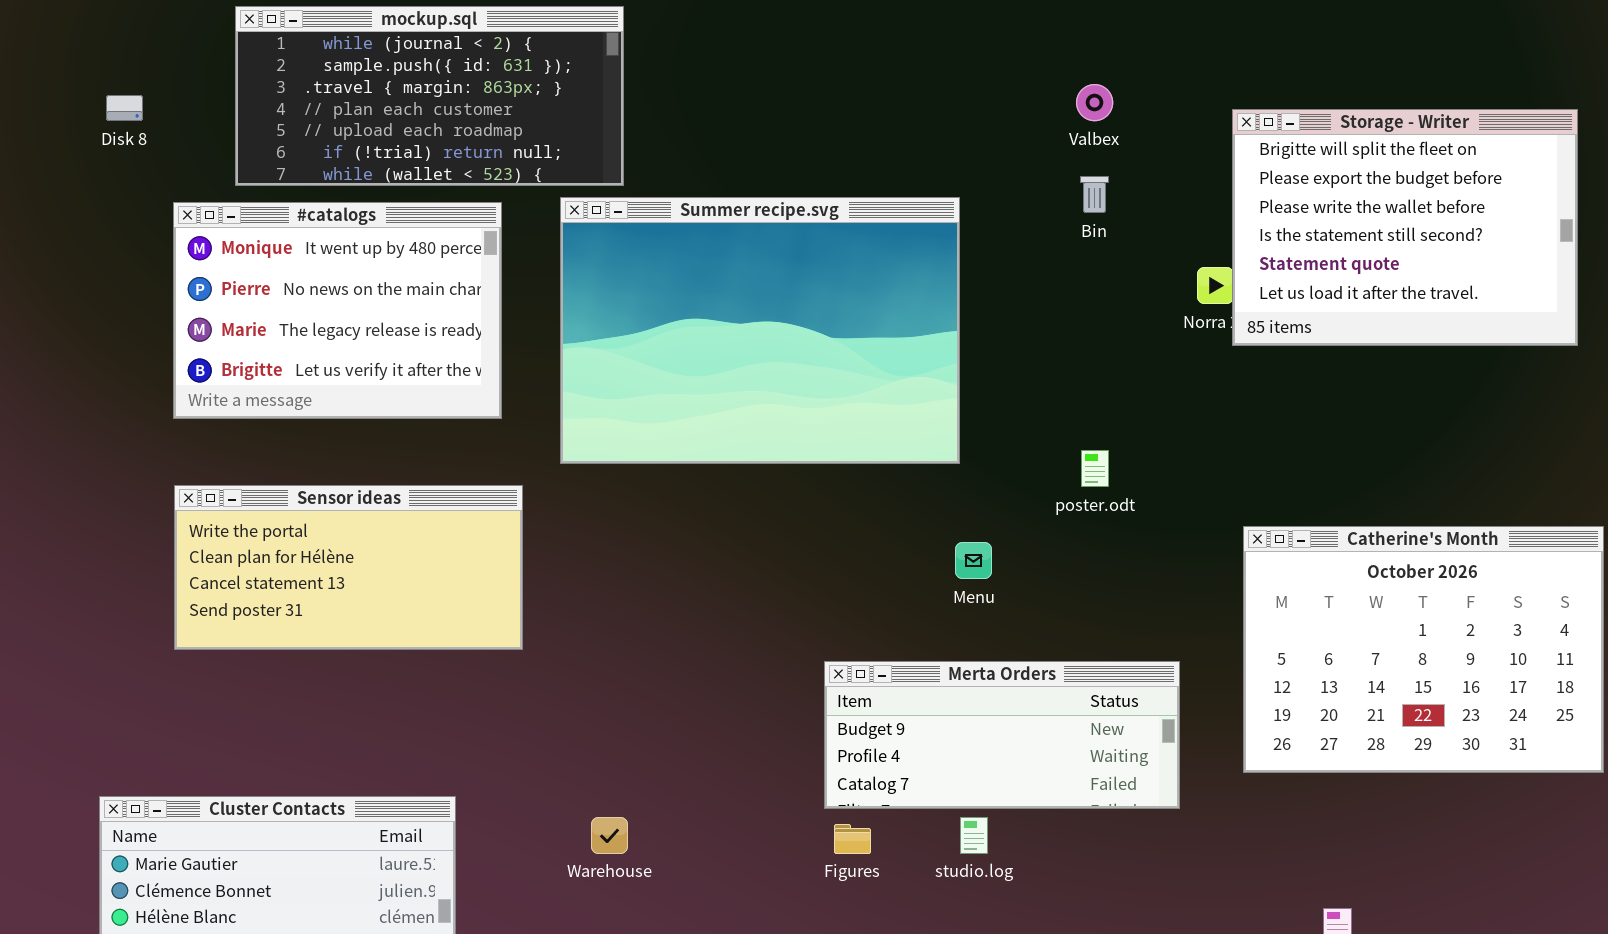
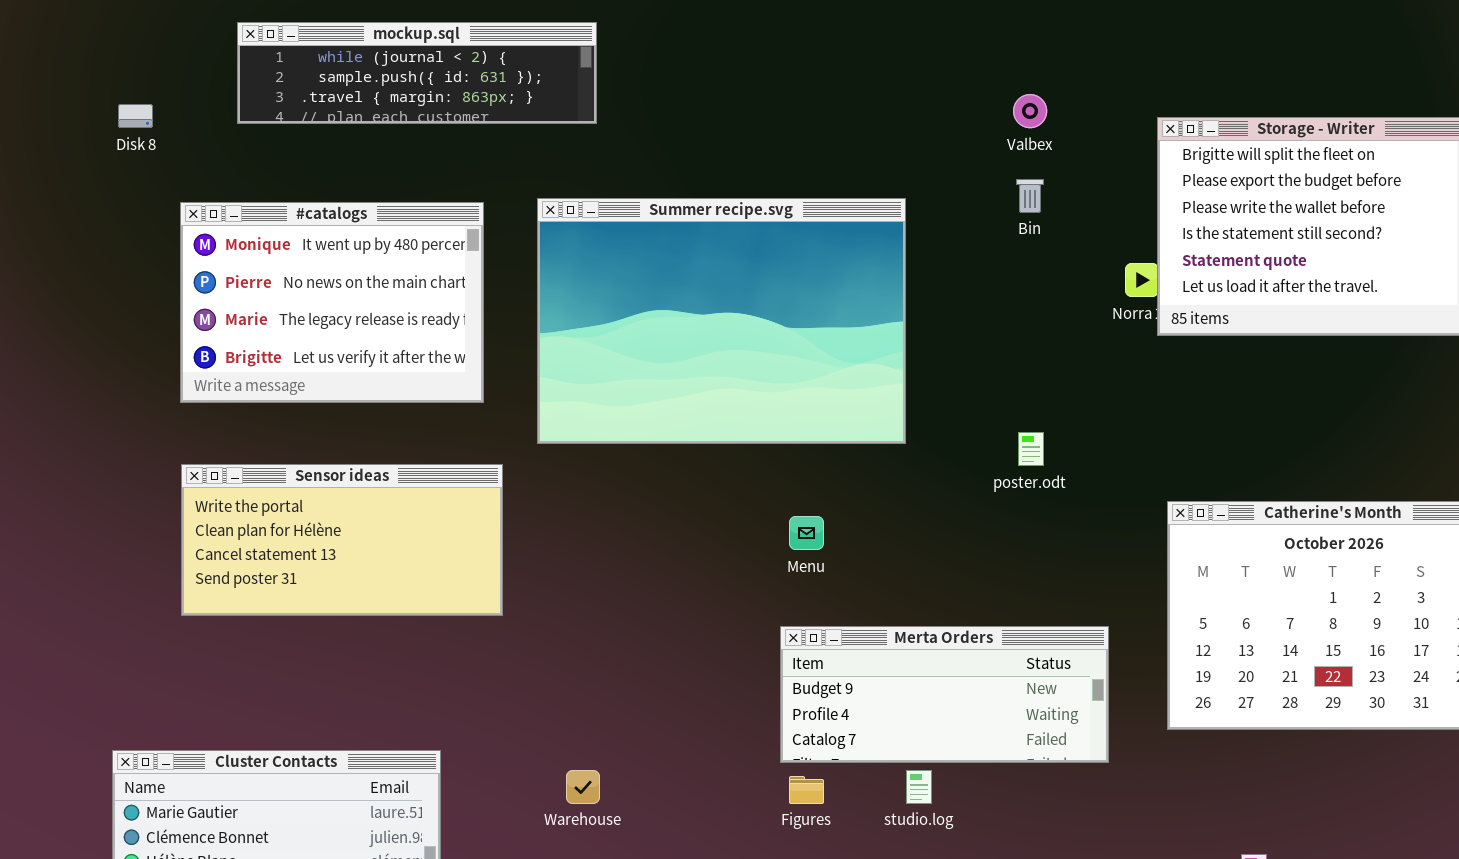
mockup.sql: [235,6,624,186] -> [237,22,597,124], resized
Menu: [955,542,992,579] -> [789,516,824,550], moved

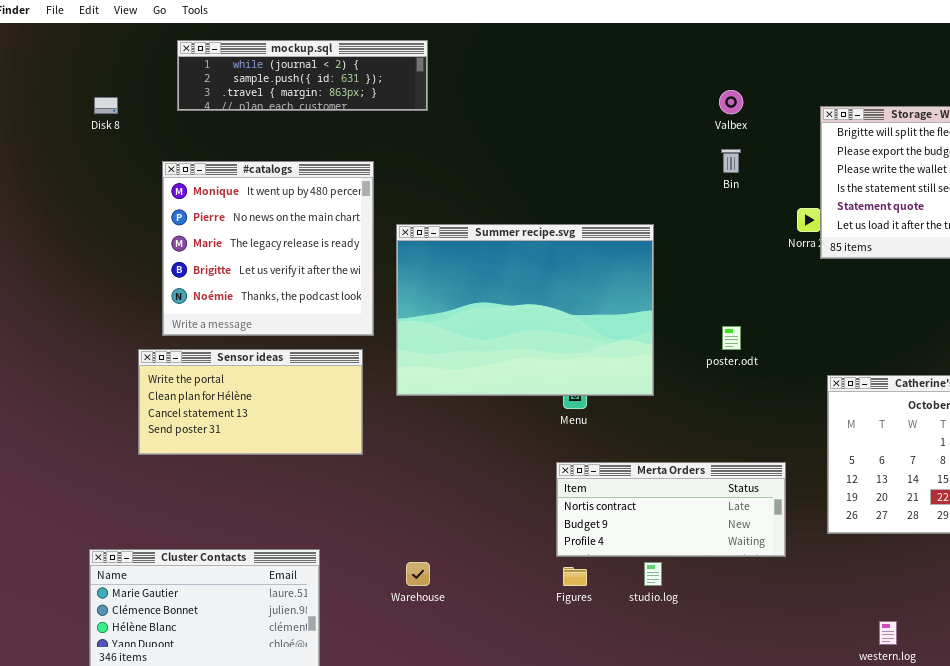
Summer recipe.svg: [537,198,906,444] -> [396,224,654,396], moved
#catalogs: [180,202,484,403] -> [162,161,374,336], moved, resized
Merta Orders: [780,626,1109,763] -> [556,462,786,557], scrolled up 1 row

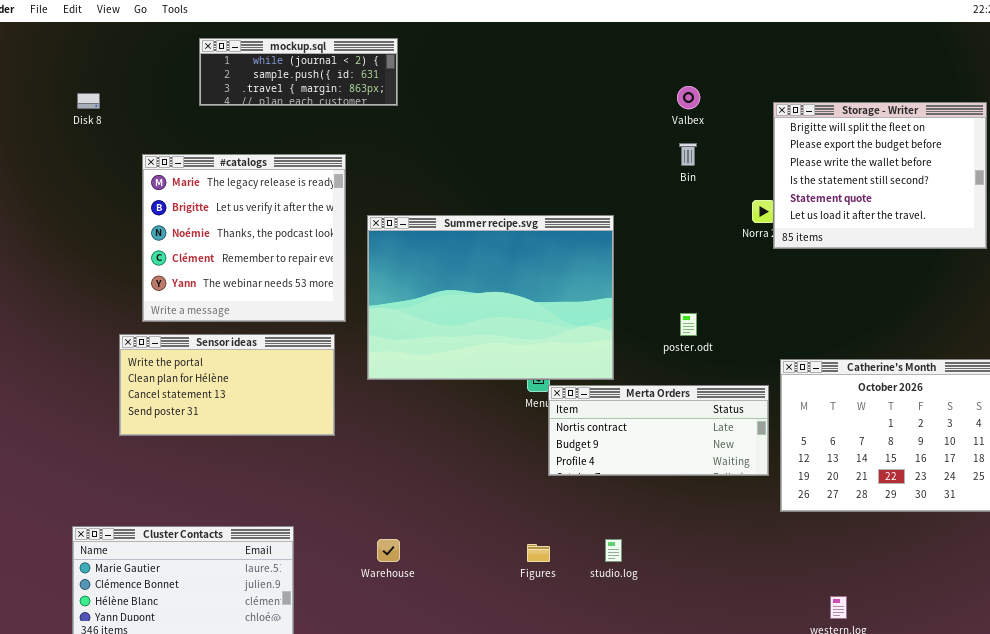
mockup.sql: [177,40,428,111] -> [199,38,398,106], resized
#catalogs: [162,161,374,336] -> [142,154,346,322], scrolled down 2 rows
Merta Orders: [556,462,786,557] -> [548,385,769,476], moved

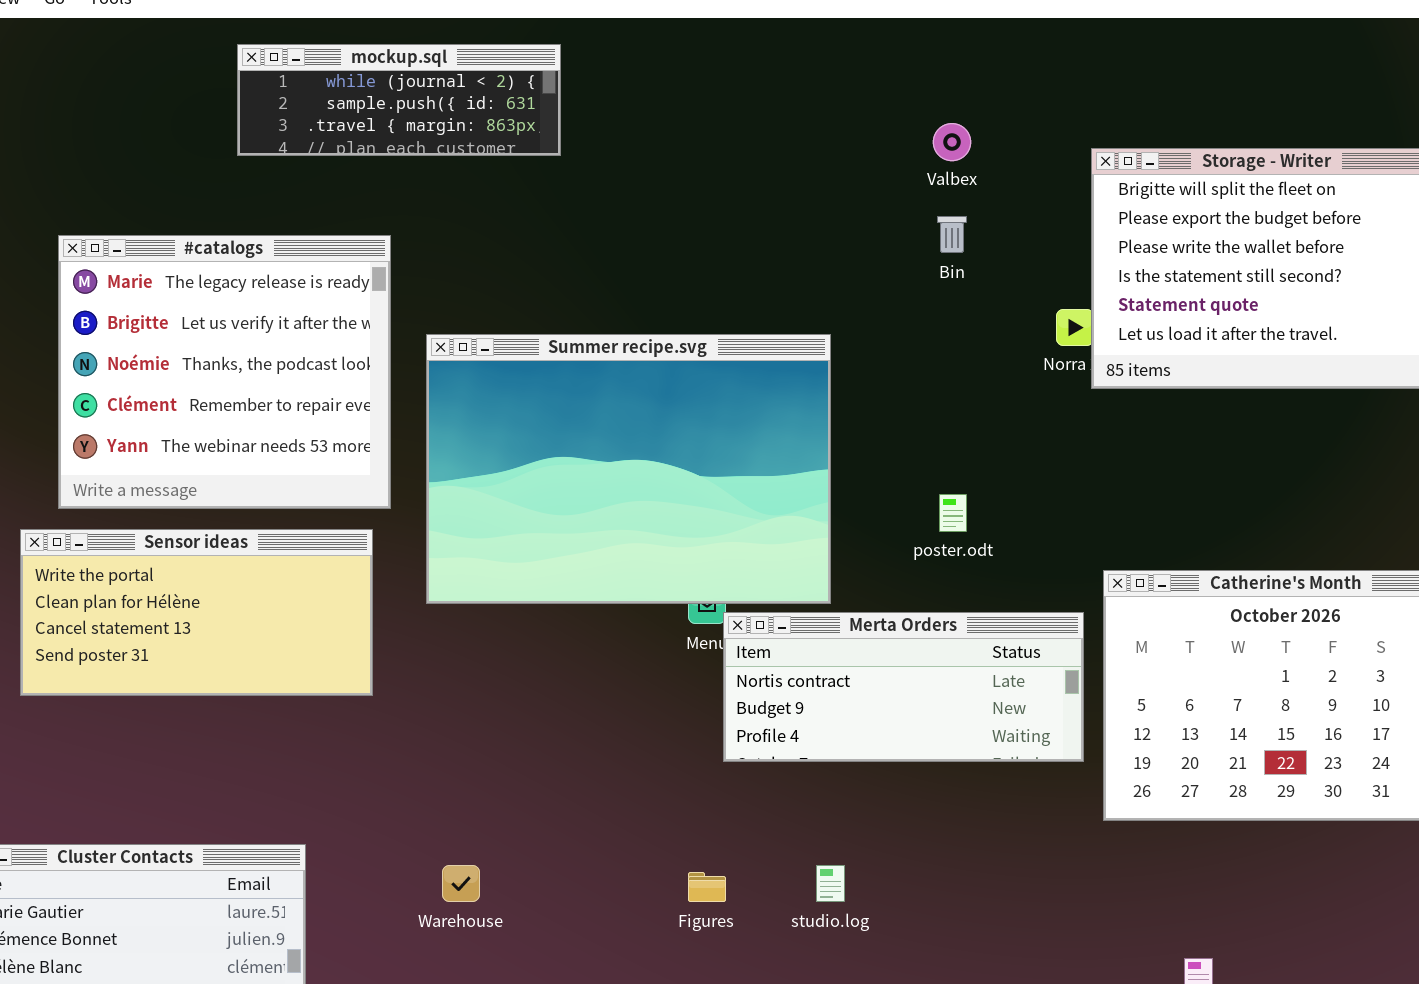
mockup.sql: [199,38,398,106] -> [237,44,561,156], moved

